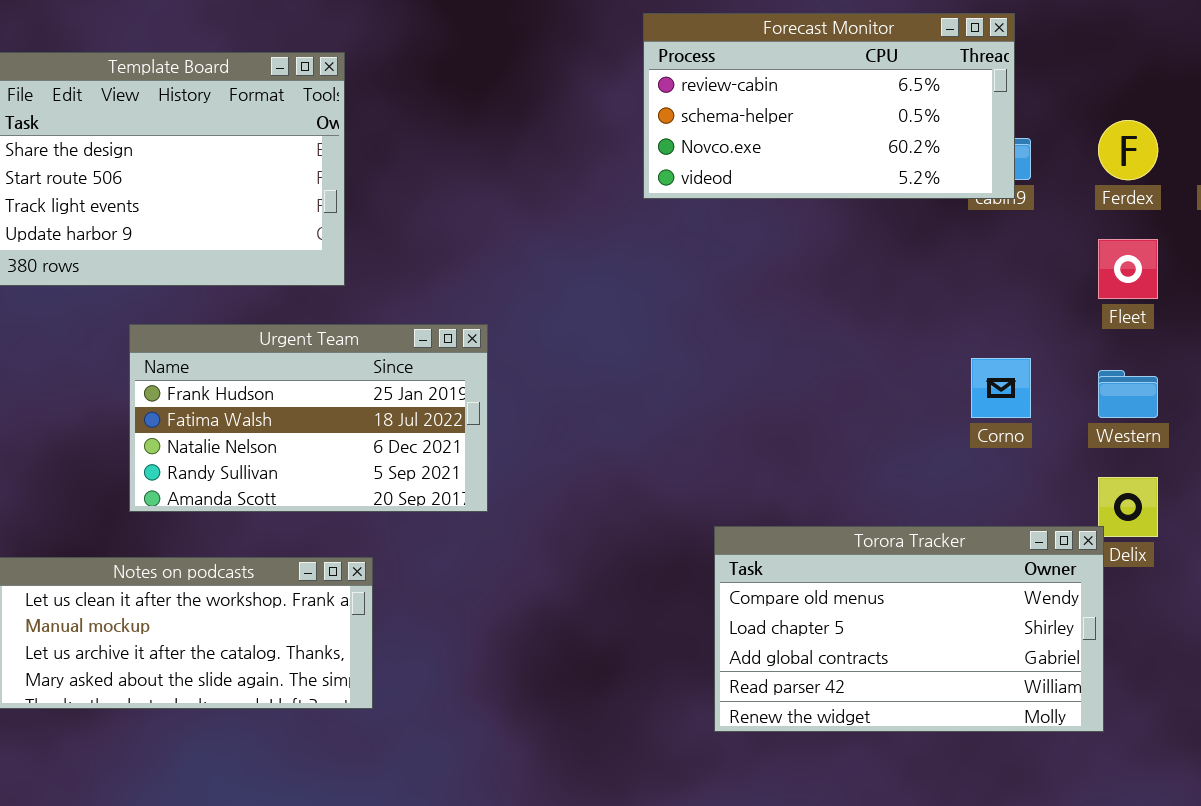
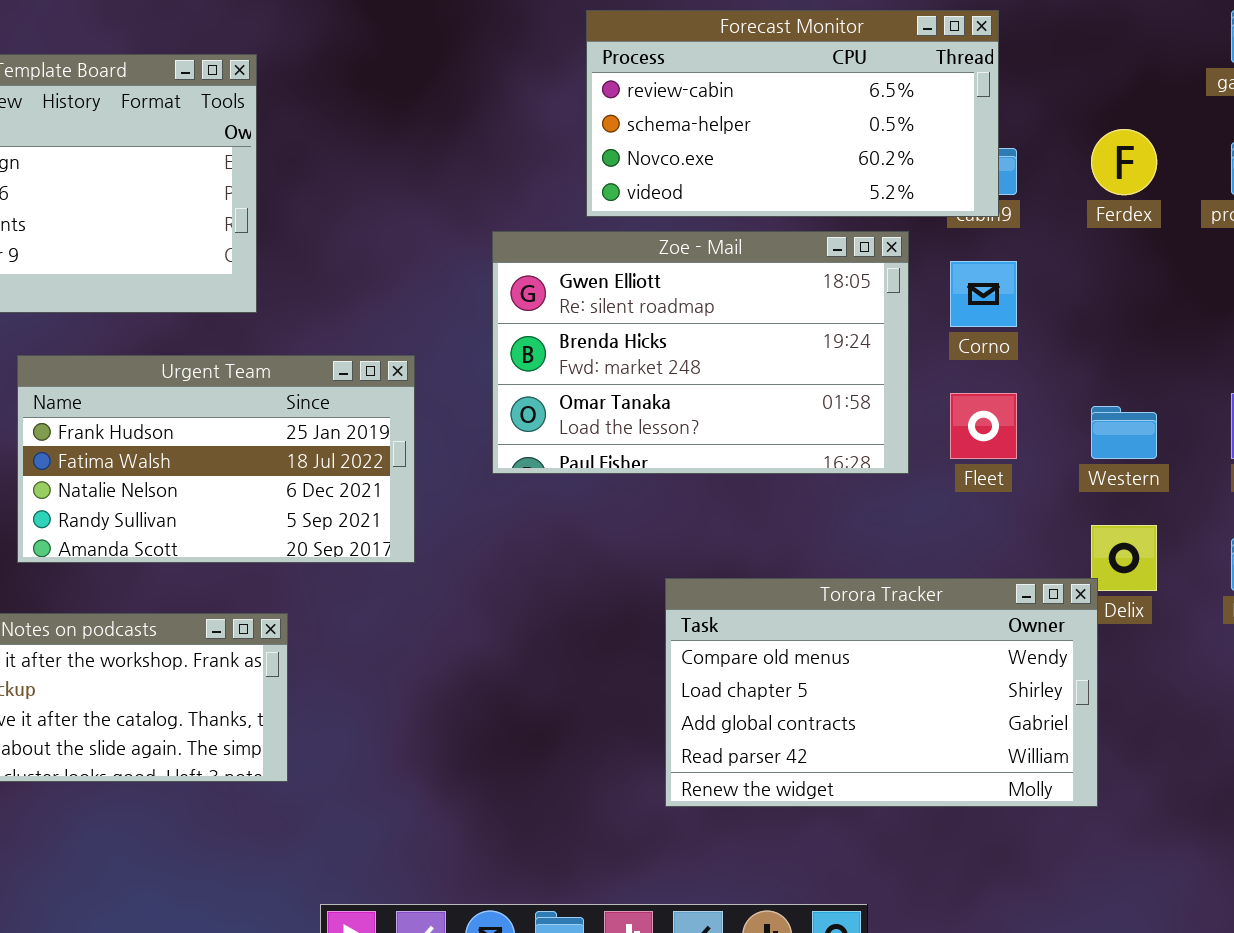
Zoe - Mail: none -> [492,231,909,474], opened
Fleet: [1098,239,1158,299] -> [950,393,1017,459], moved
Corno: [971,358,1031,418] -> [950,261,1017,327], moved

